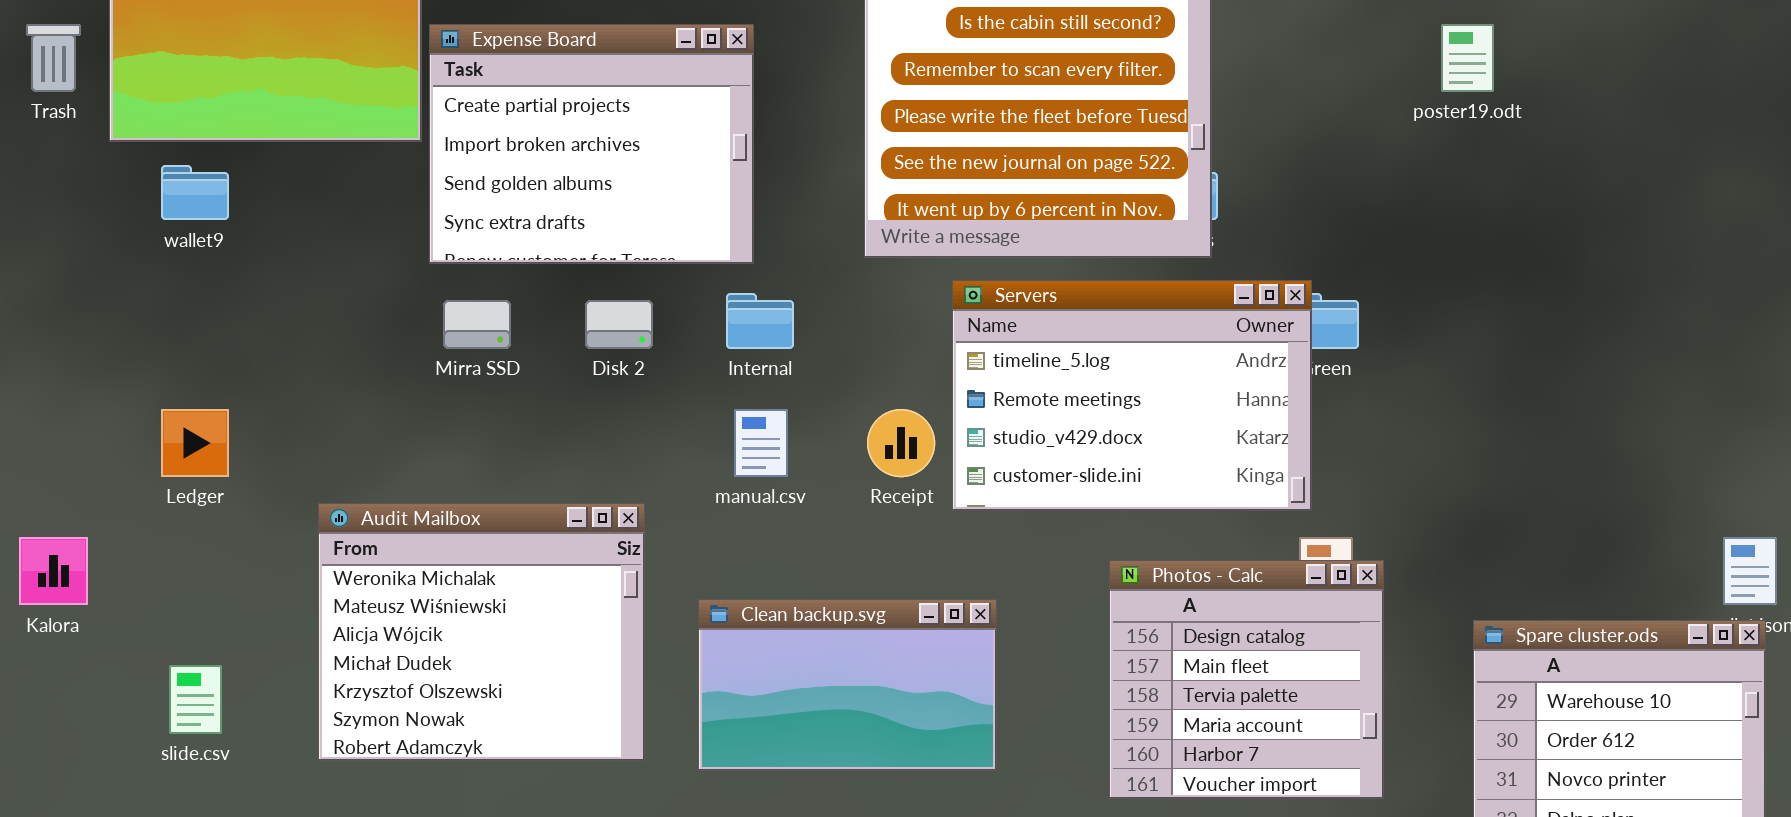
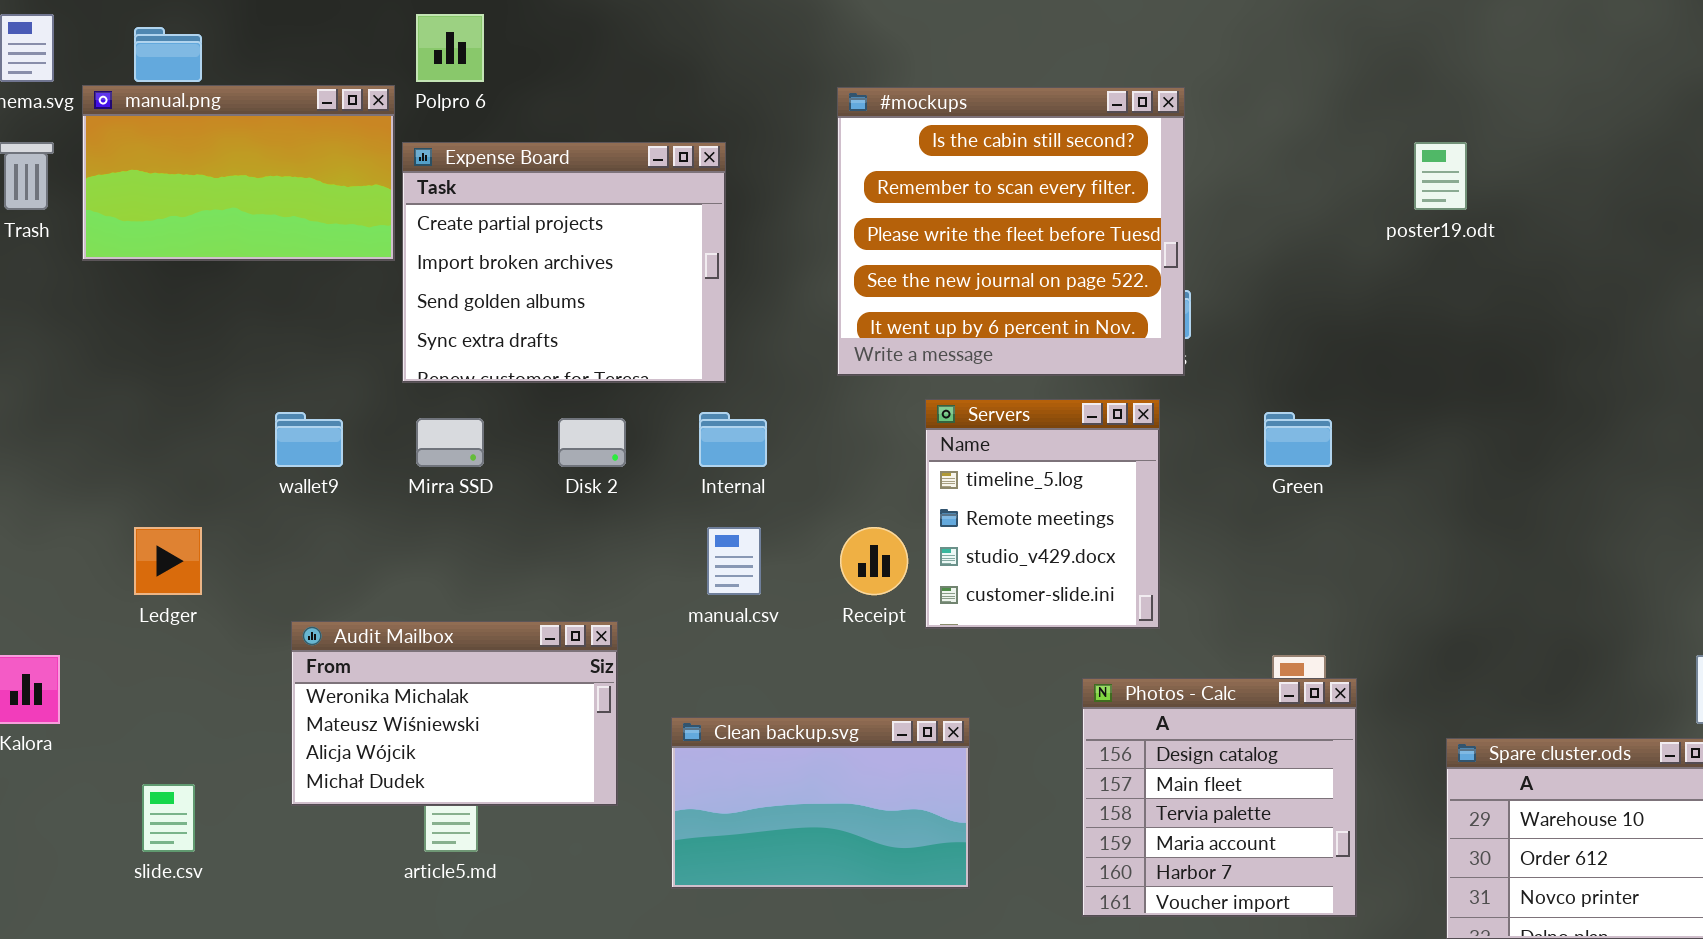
wallet9: [161,165,229,220] -> [275,412,343,467], moved
Servers: [952,280,1312,511] -> [925,399,1160,629], resized
Audit Mailbox: [318,503,645,761] -> [291,621,618,806], resized

